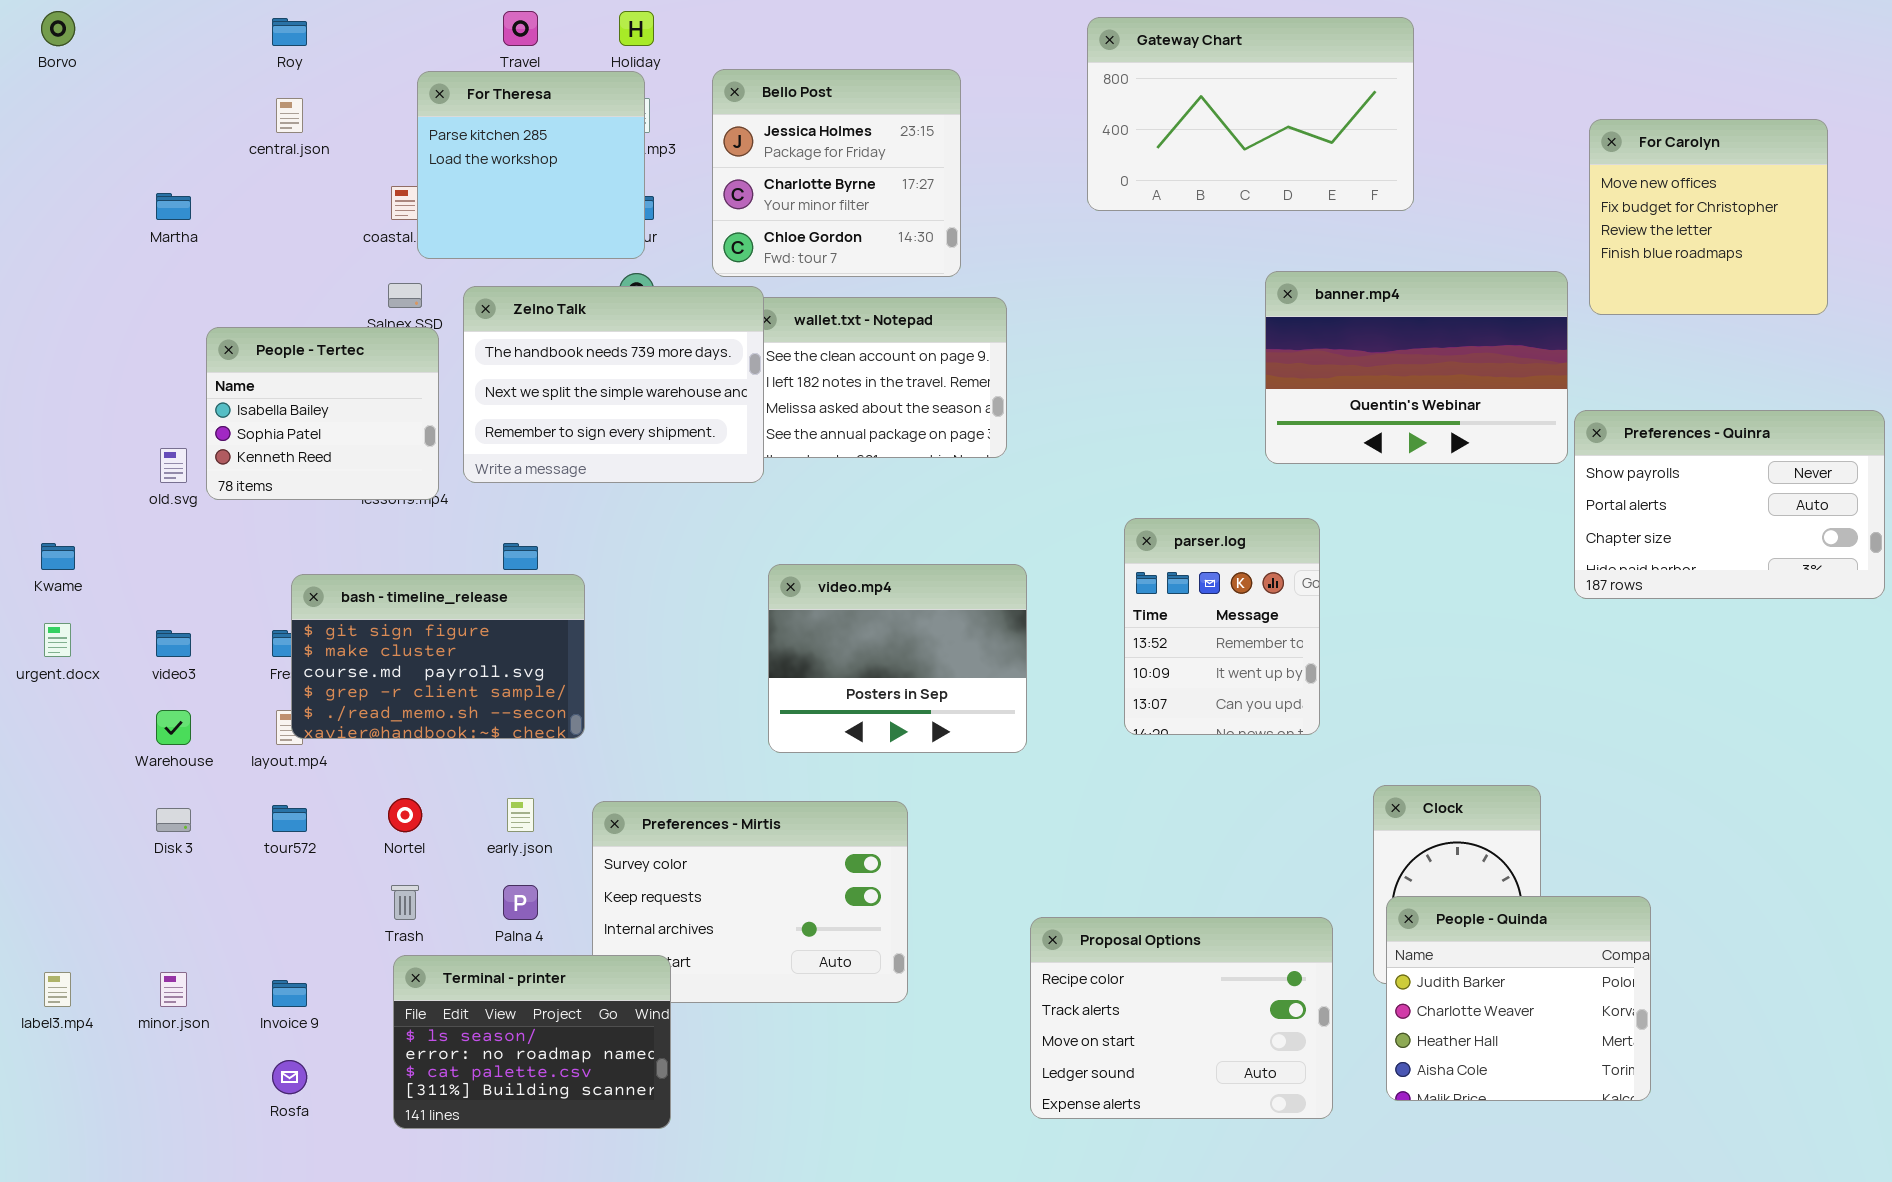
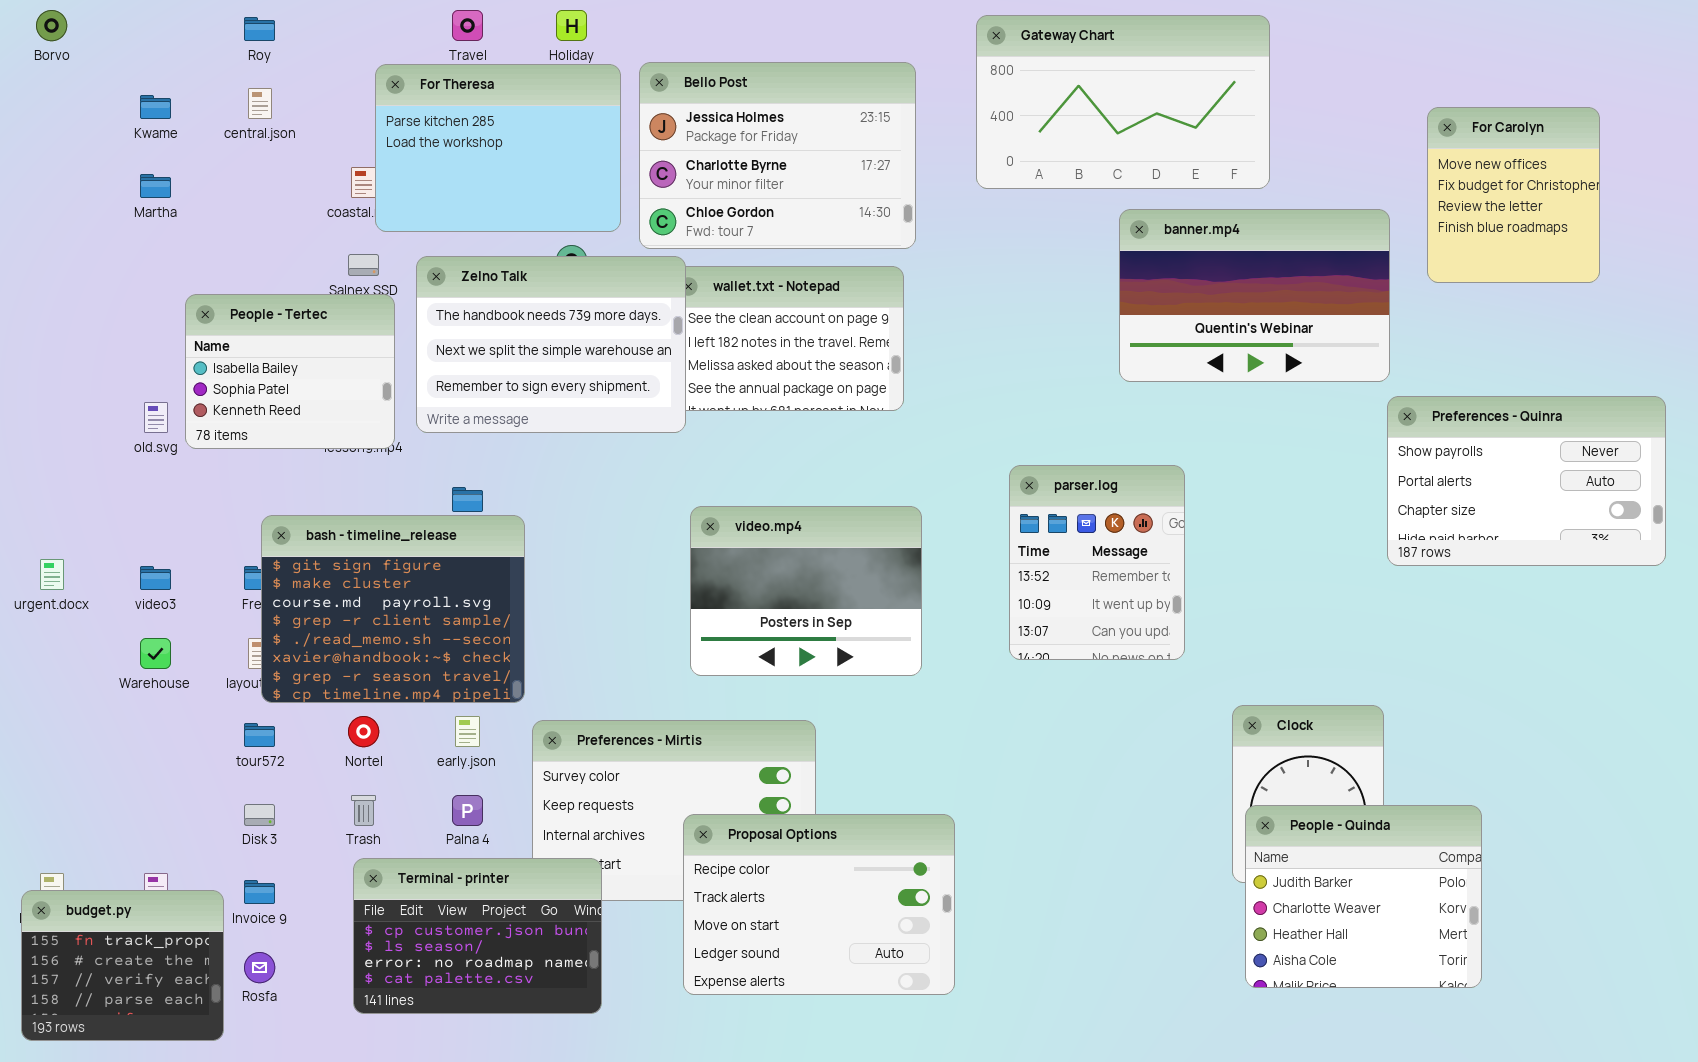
Bello Post: [712,69,961,277] -> [639,62,916,249], resized
For Theresa: [417,71,645,259] -> [375,64,621,232], resized
For Carolyn: [1589,119,1828,315] -> [1427,107,1600,283], resized
banner.mp4: [1265,271,1568,464] -> [1119,209,1390,382], moved
Preferences - Quinra: [1574,410,1885,599] -> [1387,396,1666,566], moved
Kwame: [41,543,75,570] -> [140,95,171,119], moved
bash - timeline_release: [291,574,585,739] -> [261,515,525,703], resized
Disk 3: [156,808,191,832] -> [244,804,275,826], moved
Proposal Options: [1030,917,1333,1119] -> [683,814,955,995], moved
Terminal - printer: [393,955,671,1129] -> [353,858,602,1014], scrolled up 1 row
budget.py: none -> [21,890,224,1041], opened

